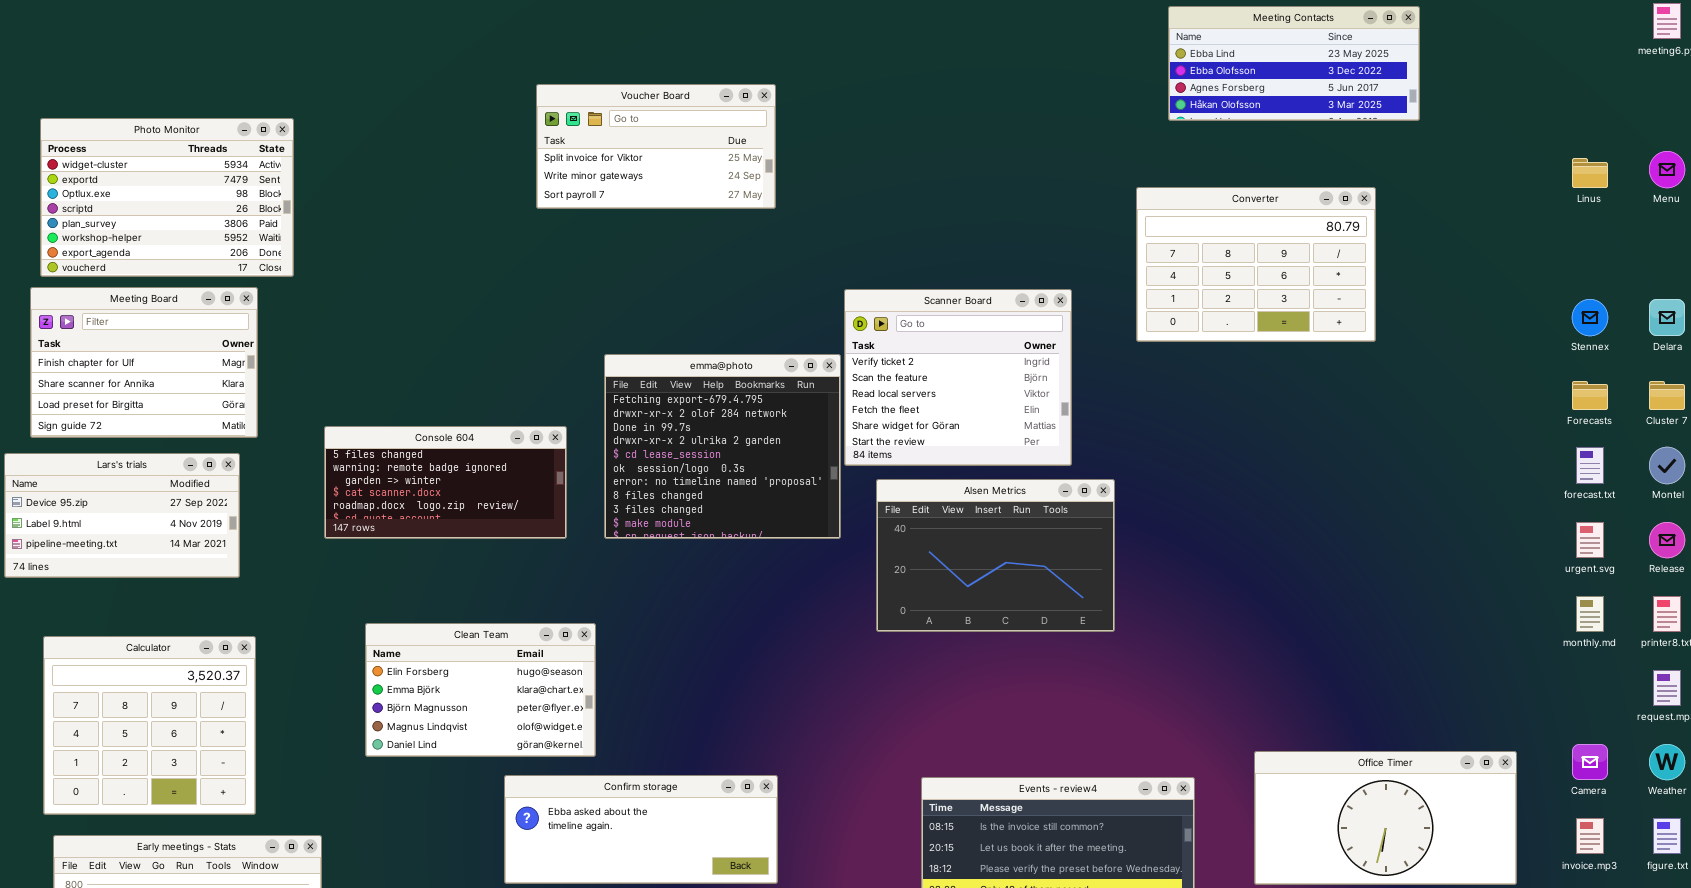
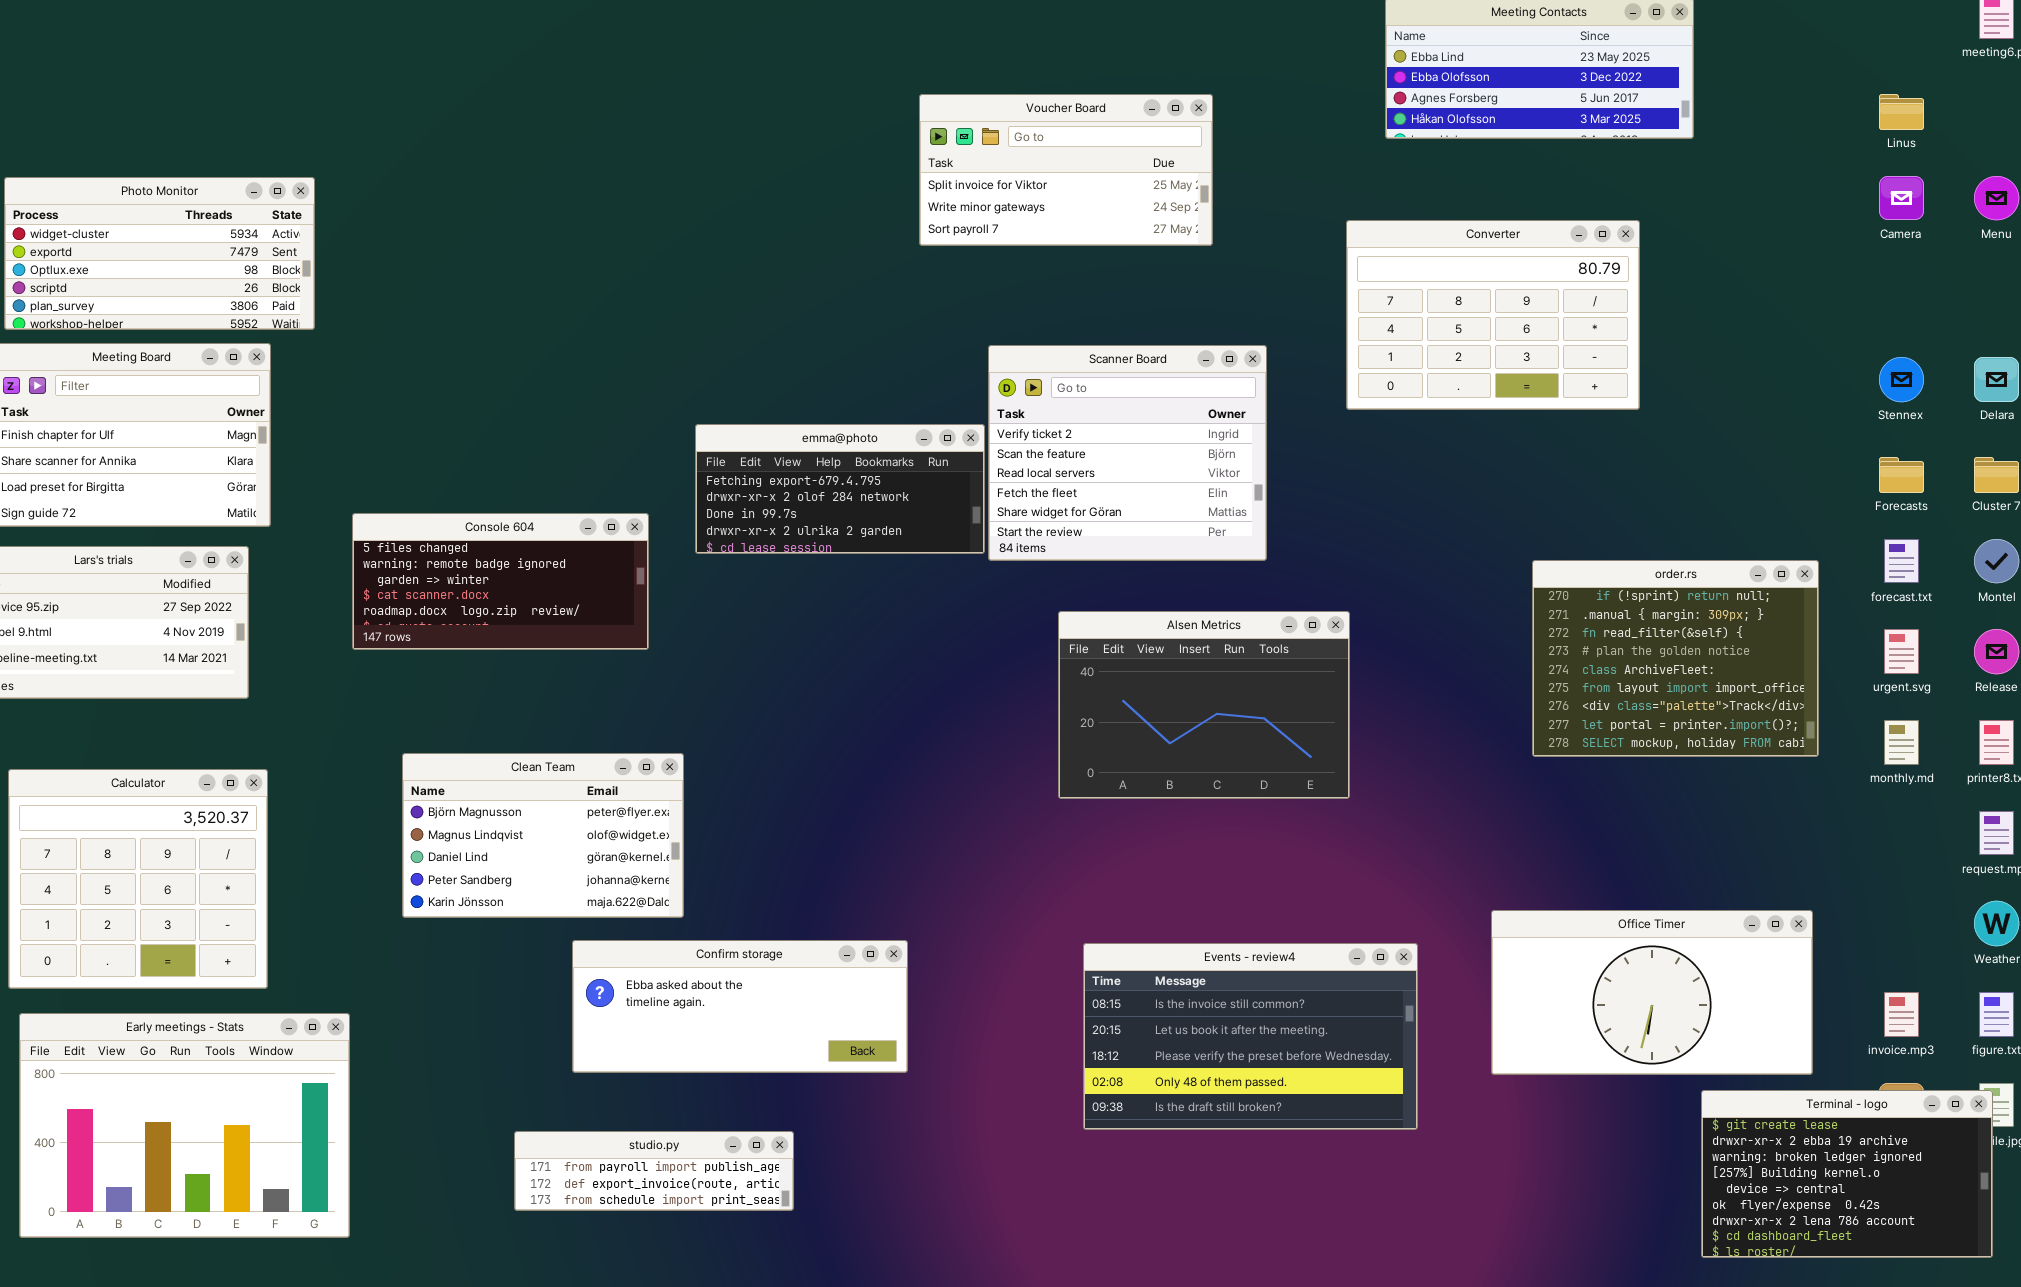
Voucher Board: [536,84,776,209] -> [919,94,1213,246], moved
Photo Monitor: [40,118,294,277] -> [4,177,315,330], resized
Linus: [1572,158,1608,188] -> [1879,94,1924,130], moved
emma@photo: [604,354,841,539] -> [695,424,985,554], resized
order.rs: none -> [1532,560,1819,757], opened
Alsen Metrics: [876,479,1115,632] -> [1058,611,1350,799], moved
Clean Team: [365,623,596,757] -> [402,753,684,918], scrolled down 2 rows
Camera: [1572,744,1608,780] -> [1879,176,1924,220], moved

